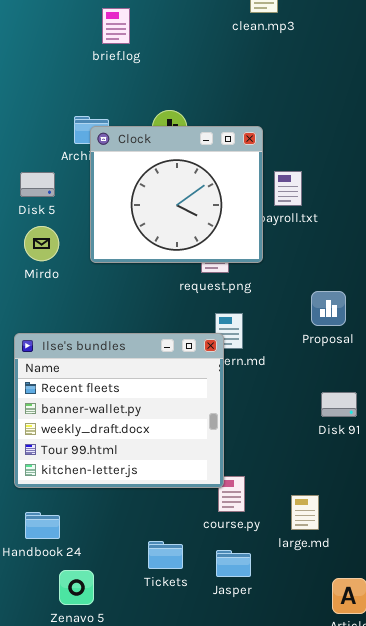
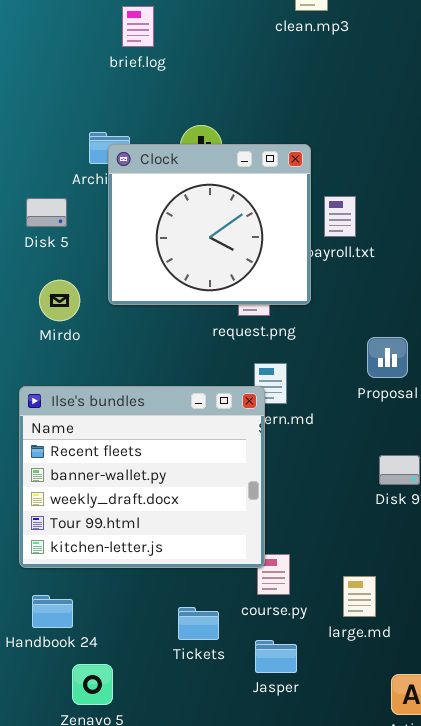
Mirdo: [24,226,59,261] -> [39,280,80,321], moved
Tickets: [148,541,183,569] -> [178,607,219,640], moved

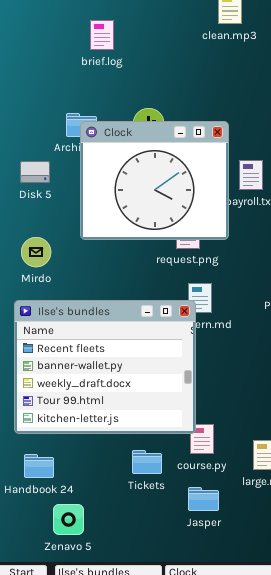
Mirdo: [39,280,80,321] -> [21,237,51,267], moved
Tickets: [178,607,219,640] -> [132,450,162,474], moved

